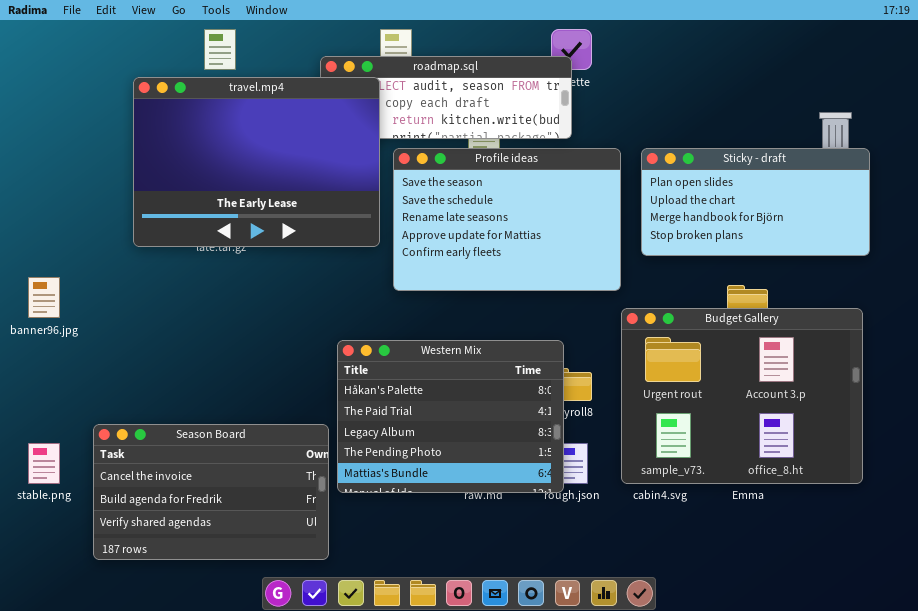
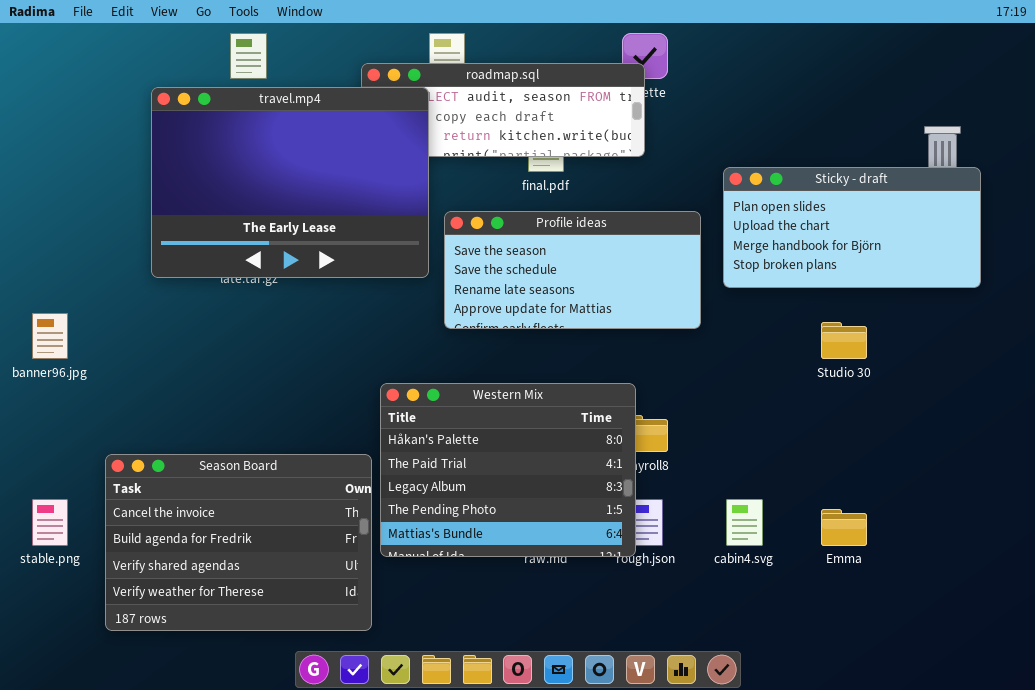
Profile ideas: [393,148,621,291] -> [444,211,701,329], resized
Budget Gallery: [621,308,863,484] -> none, closed
Season Board: [93,424,329,560] -> [105,454,372,631], resized

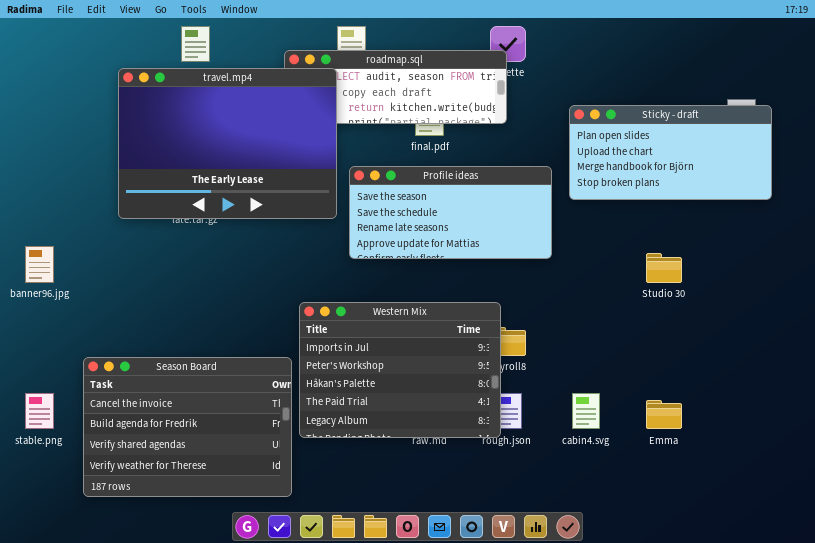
Sticky - draft: [723,167,981,288] -> [569,105,772,200], moved
Western Mix: [380,383,636,557] -> [299,302,501,438], scrolled up 2 rows

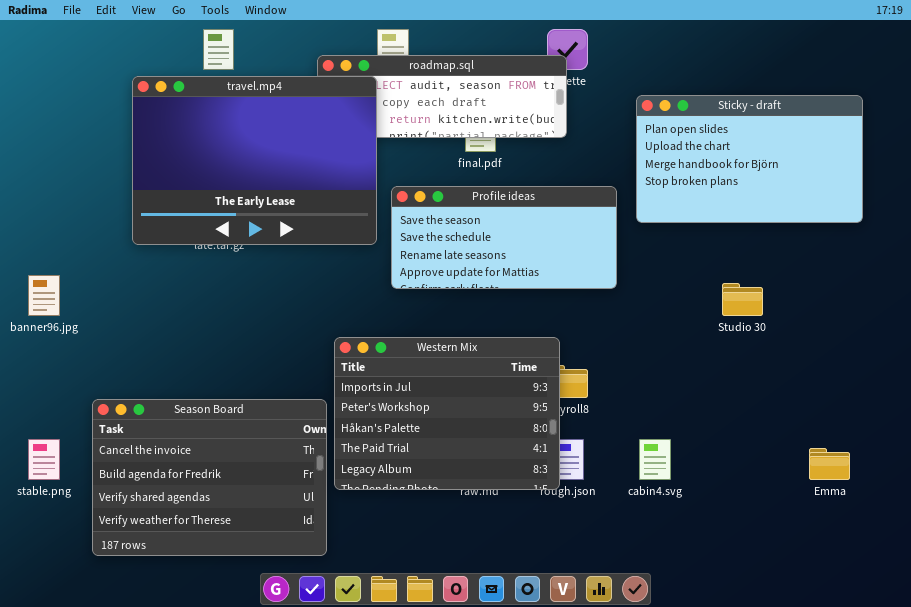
Sticky - draft: [569,105,772,200] -> [636,95,863,223], resized
Emma: [646,400,682,429] -> [809,448,850,480], moved

